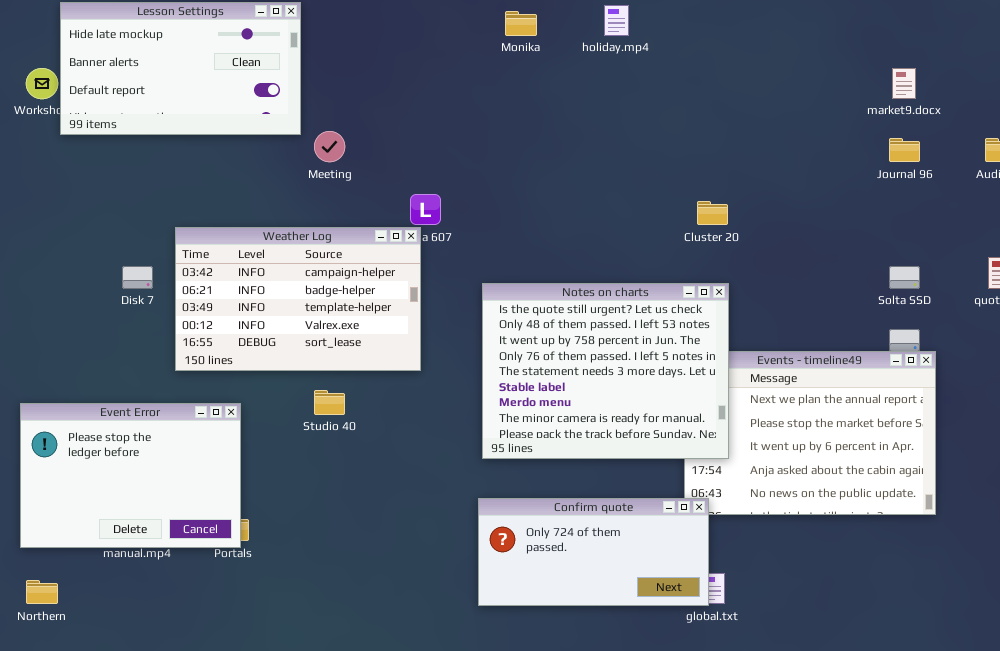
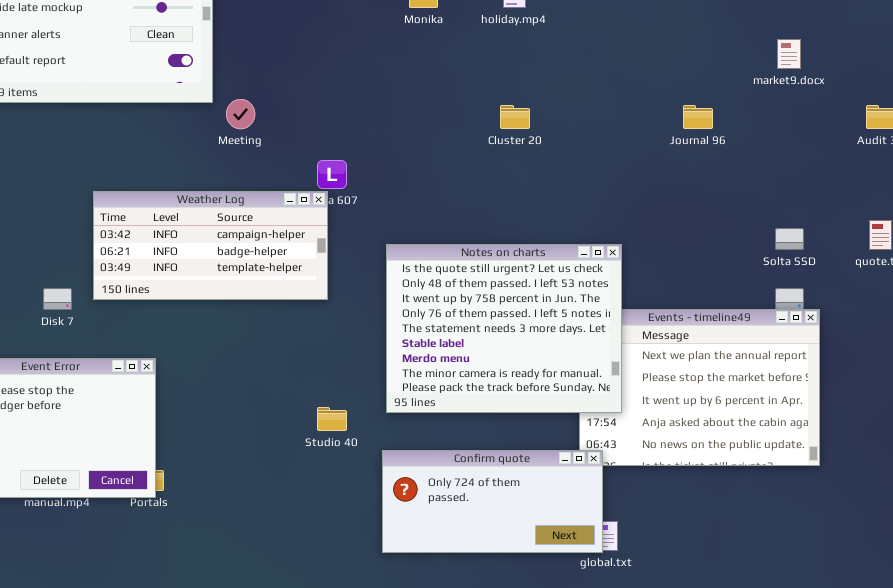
Journal 96: [889,138,920,162] -> [683,105,713,129], moved
Cluster 20: [697,201,728,225] -> [500,105,530,129], moved
Weather Log: [175,227,421,371] -> [93,191,328,300], resized
Disk 7: [122,266,153,289] -> [43,288,72,310], moved
Studio 40: [314,390,345,415] -> [317,407,347,431], moved

